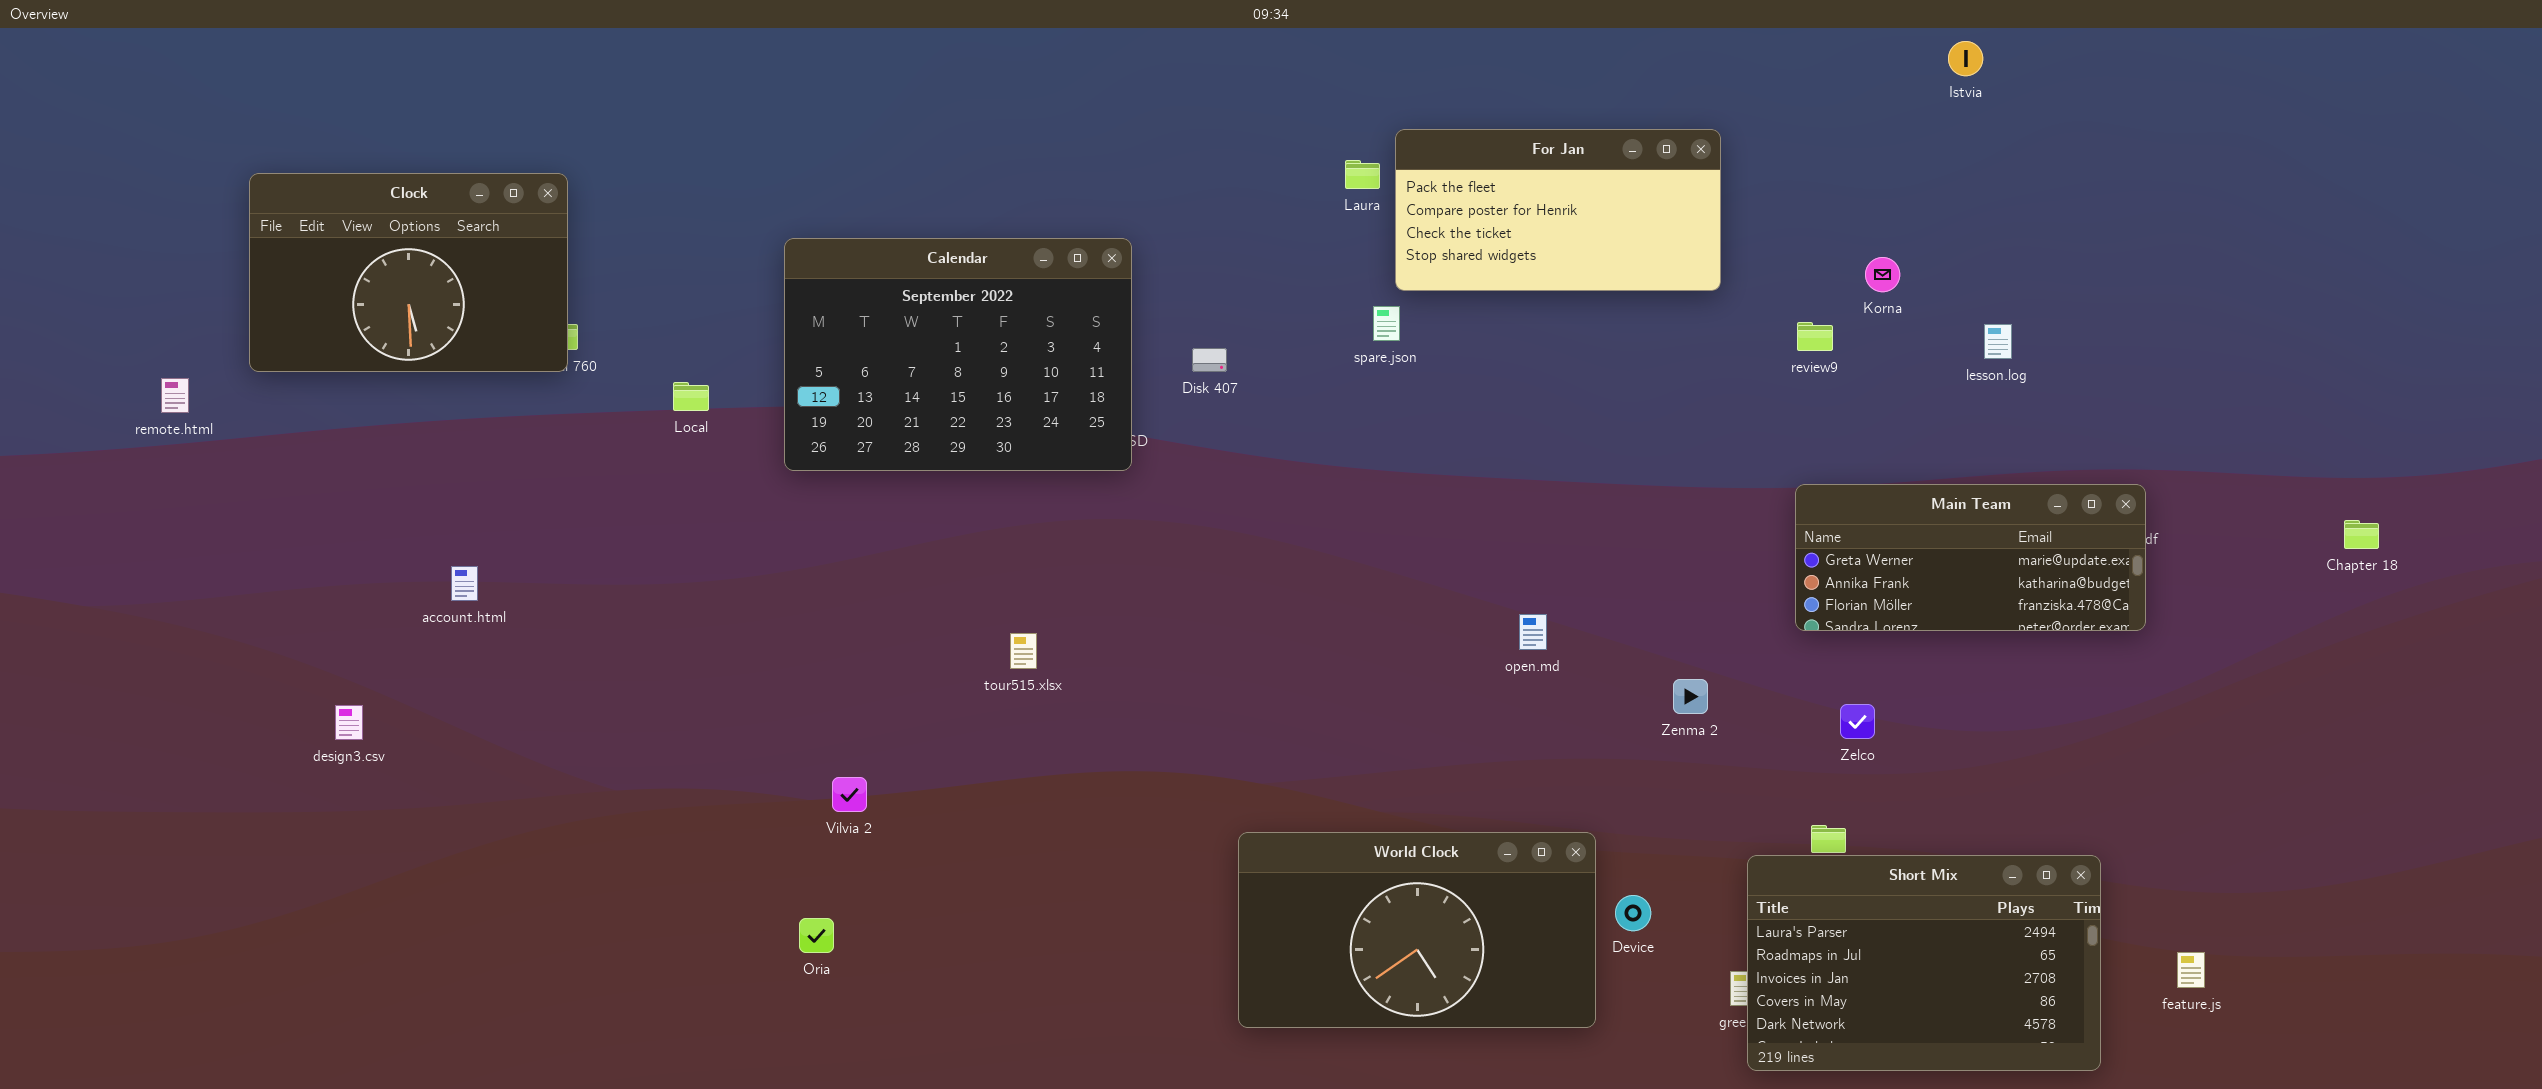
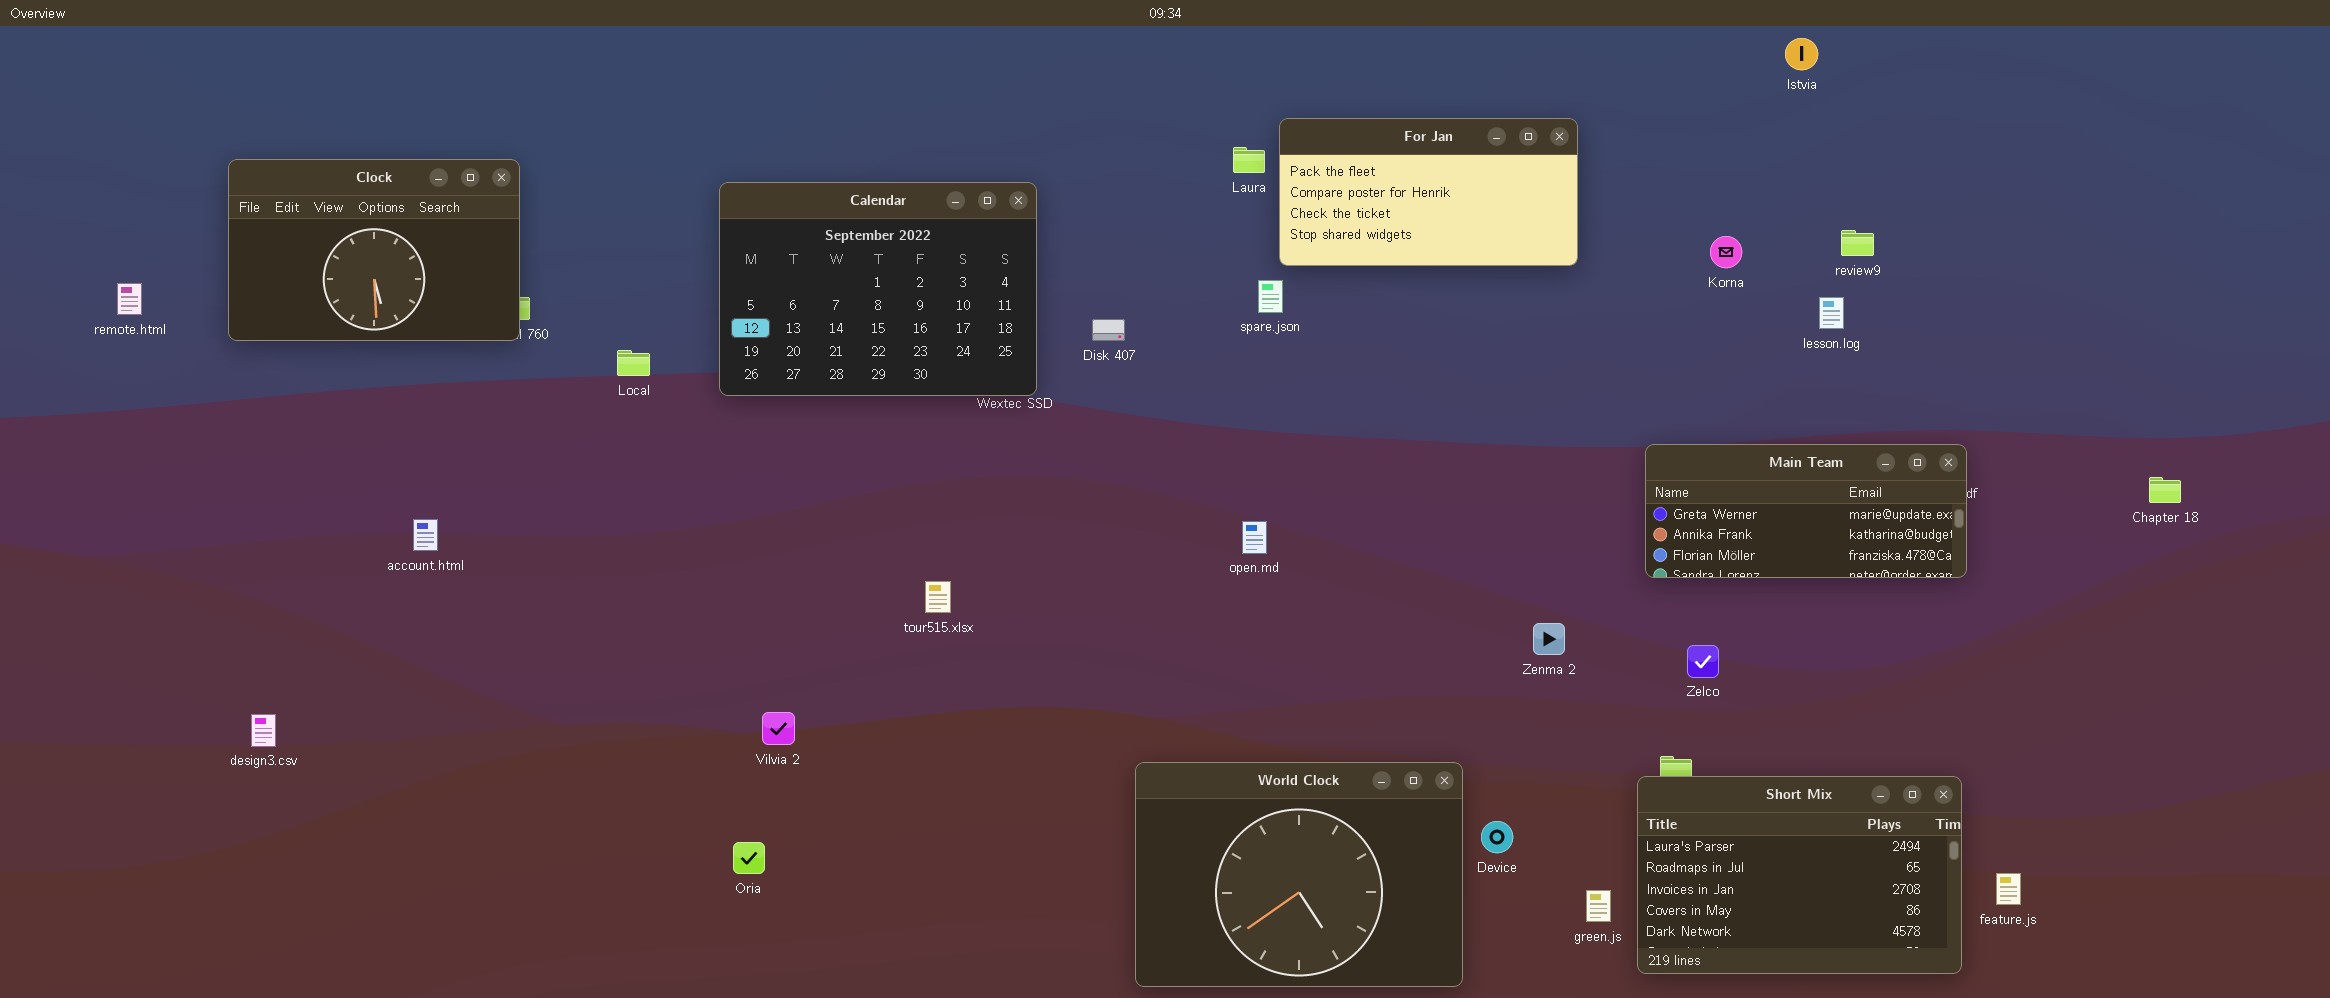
Calendar: [784,238,1132,471] -> [719,182,1037,396], moved
review9: [1797,322,1833,351] -> [1841,230,1874,256], moved
remote.html: [161,378,189,413] -> [117,283,142,315], moved
open.md: [1519,614,1547,650] -> [1242,521,1267,554], moved
design3.csv: [335,705,363,740] -> [251,714,276,747], moved
World Clock: [1238,832,1596,1028] -> [1135,762,1463,987], resized
Short Mix: [1747,855,2101,1071] -> [1637,776,1962,974], moved

